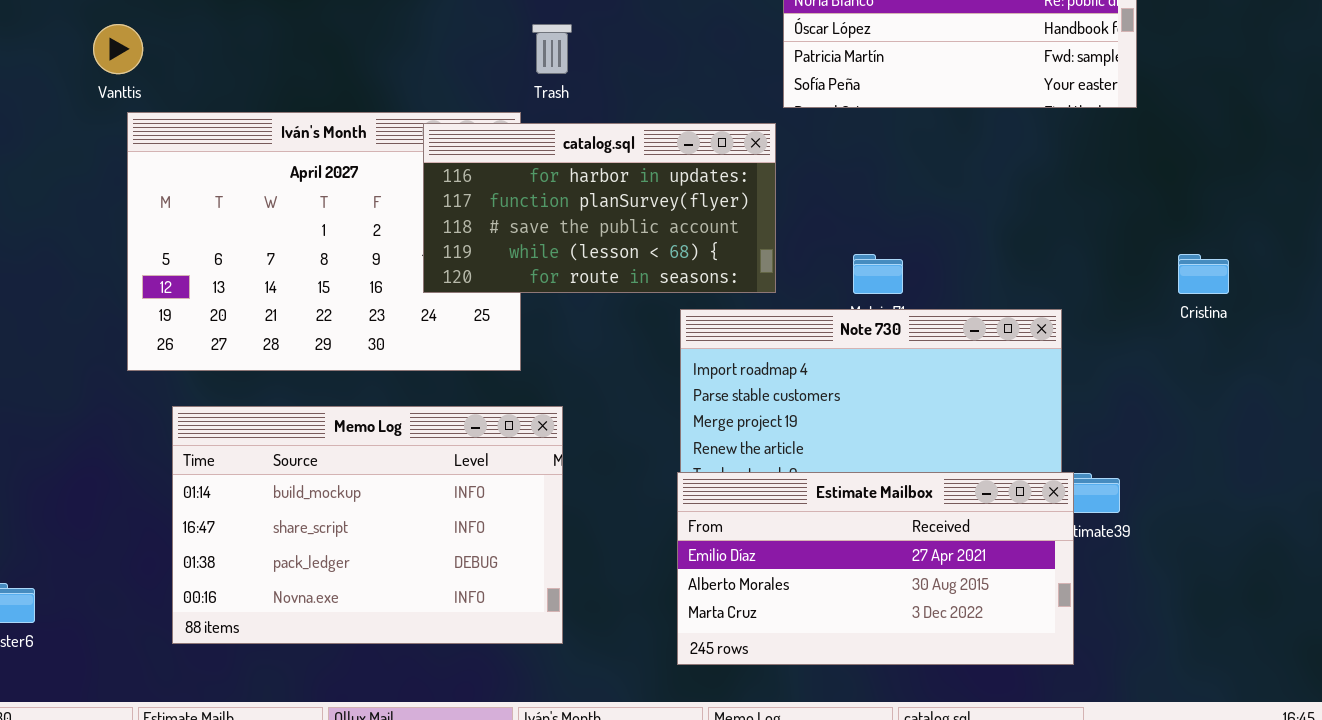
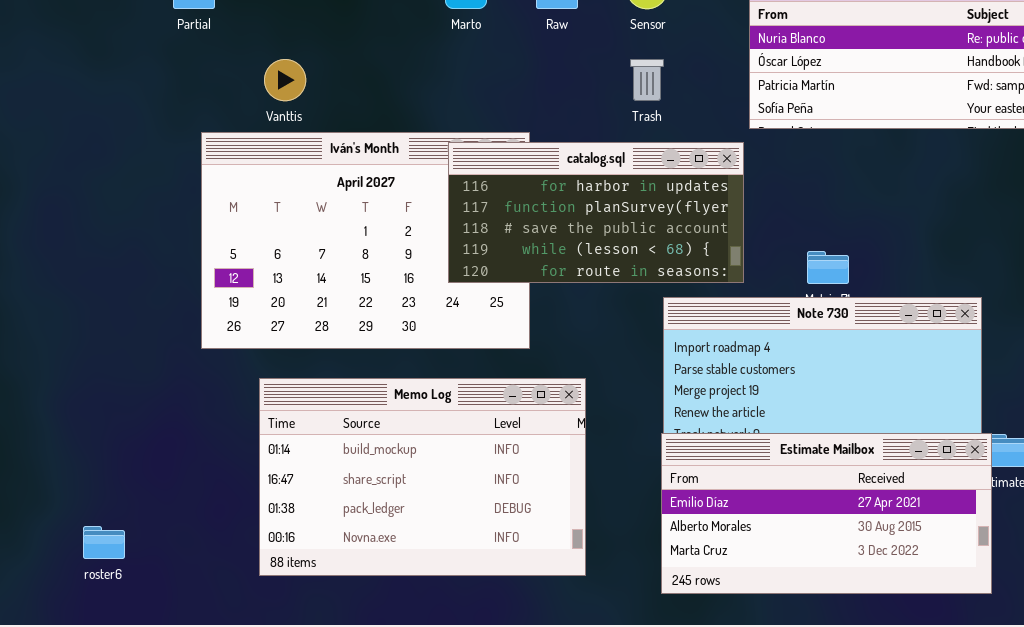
Vanttis: [93,24,143,74] -> [264,59,306,101], moved
Trash: [532,24,572,74] -> [630,59,664,101], moved
Memo Log: [172,406,563,644] -> [259,378,586,576], moved

